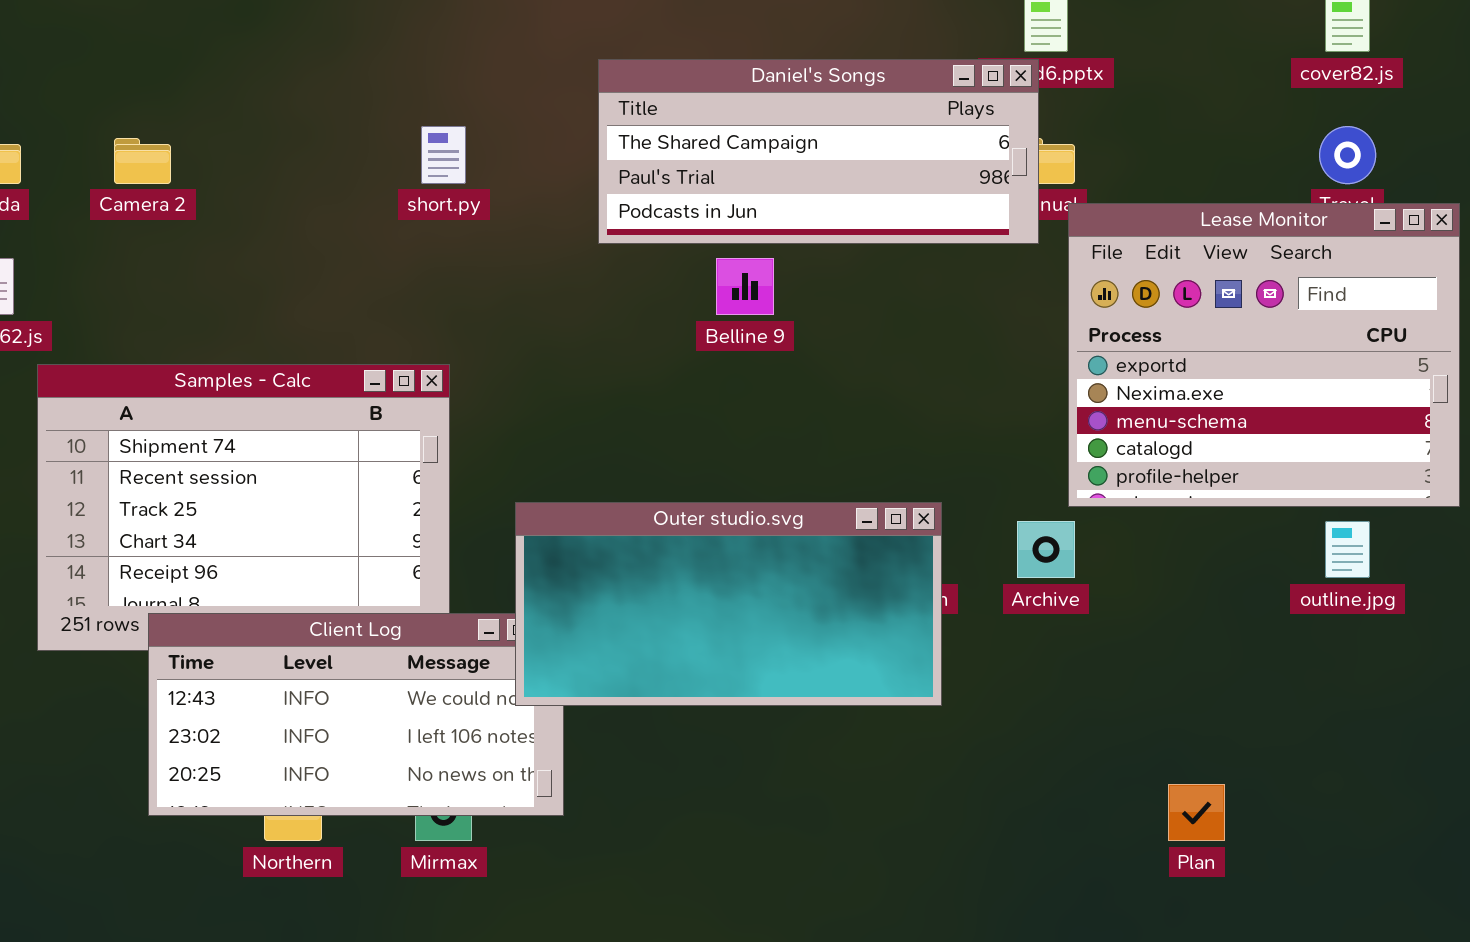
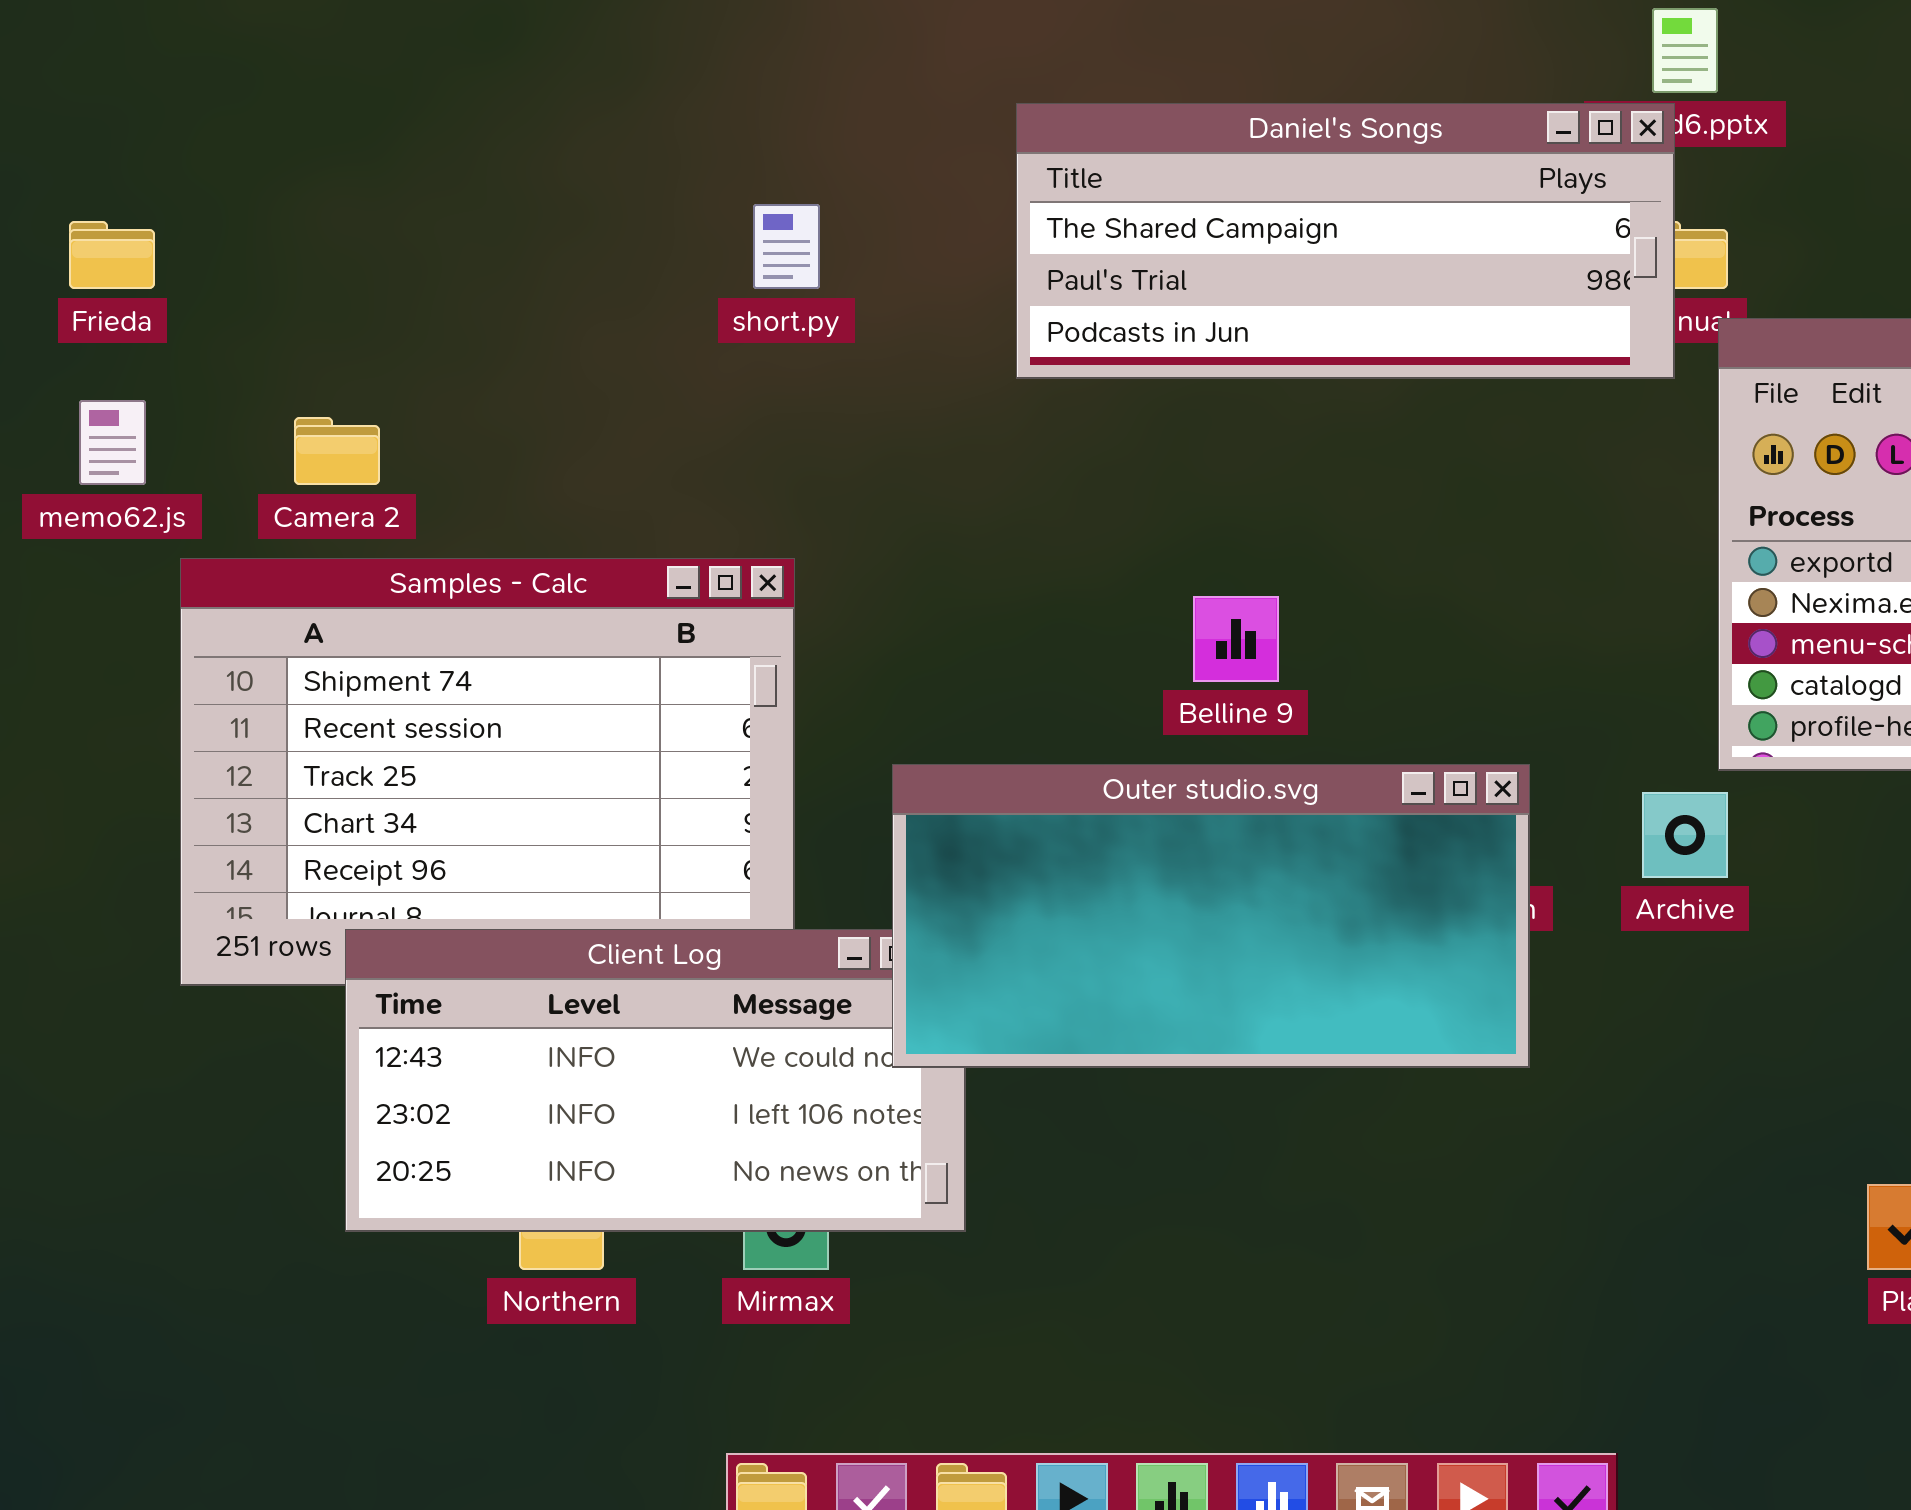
Camera 2: [114,138,171,184] -> [294,417,380,485], moved
Belline 9: [716,258,774,315] -> [1193,596,1279,682], moved

